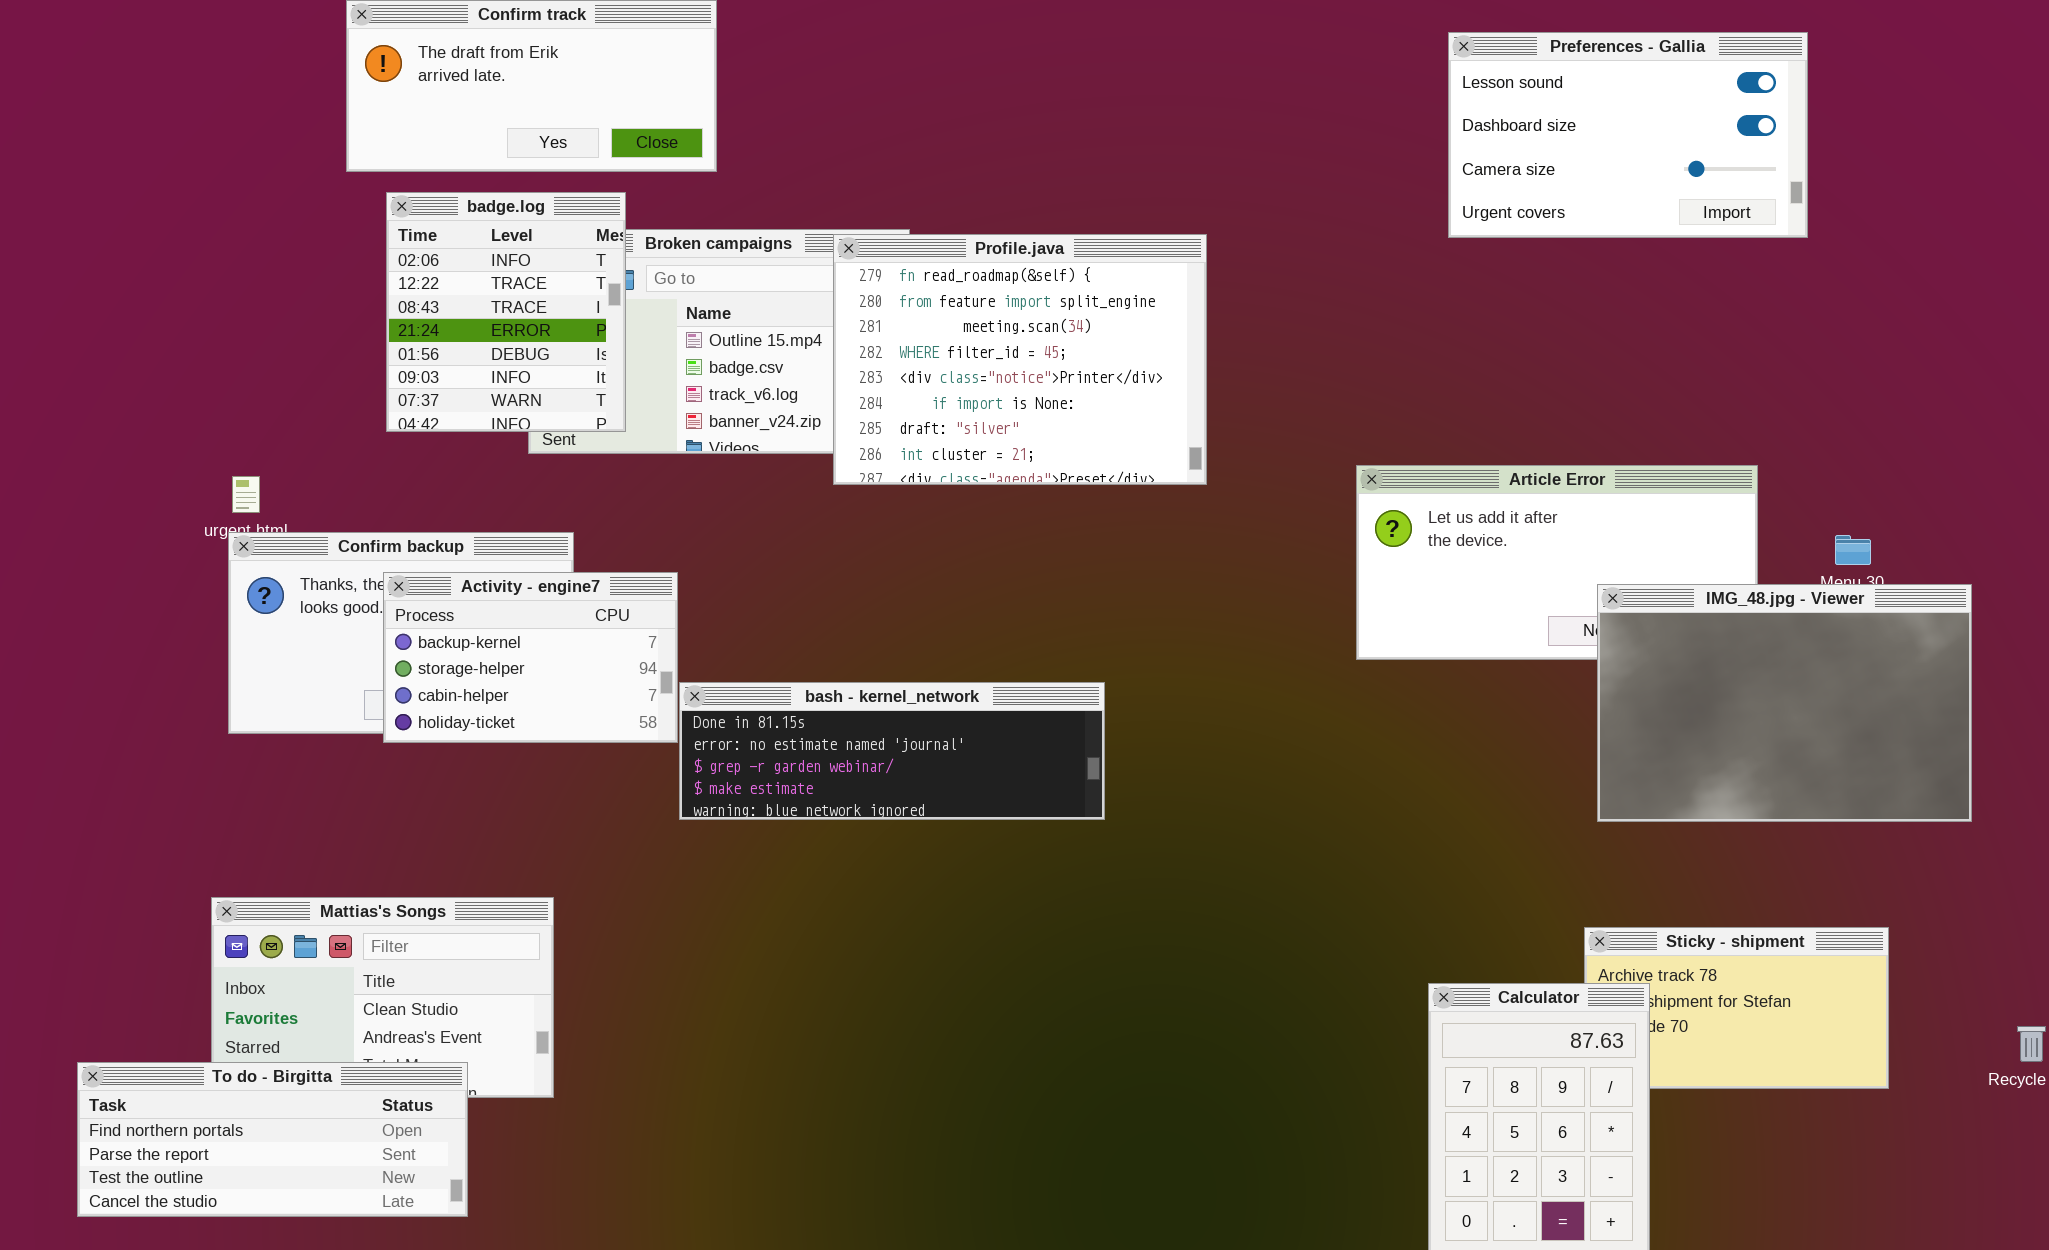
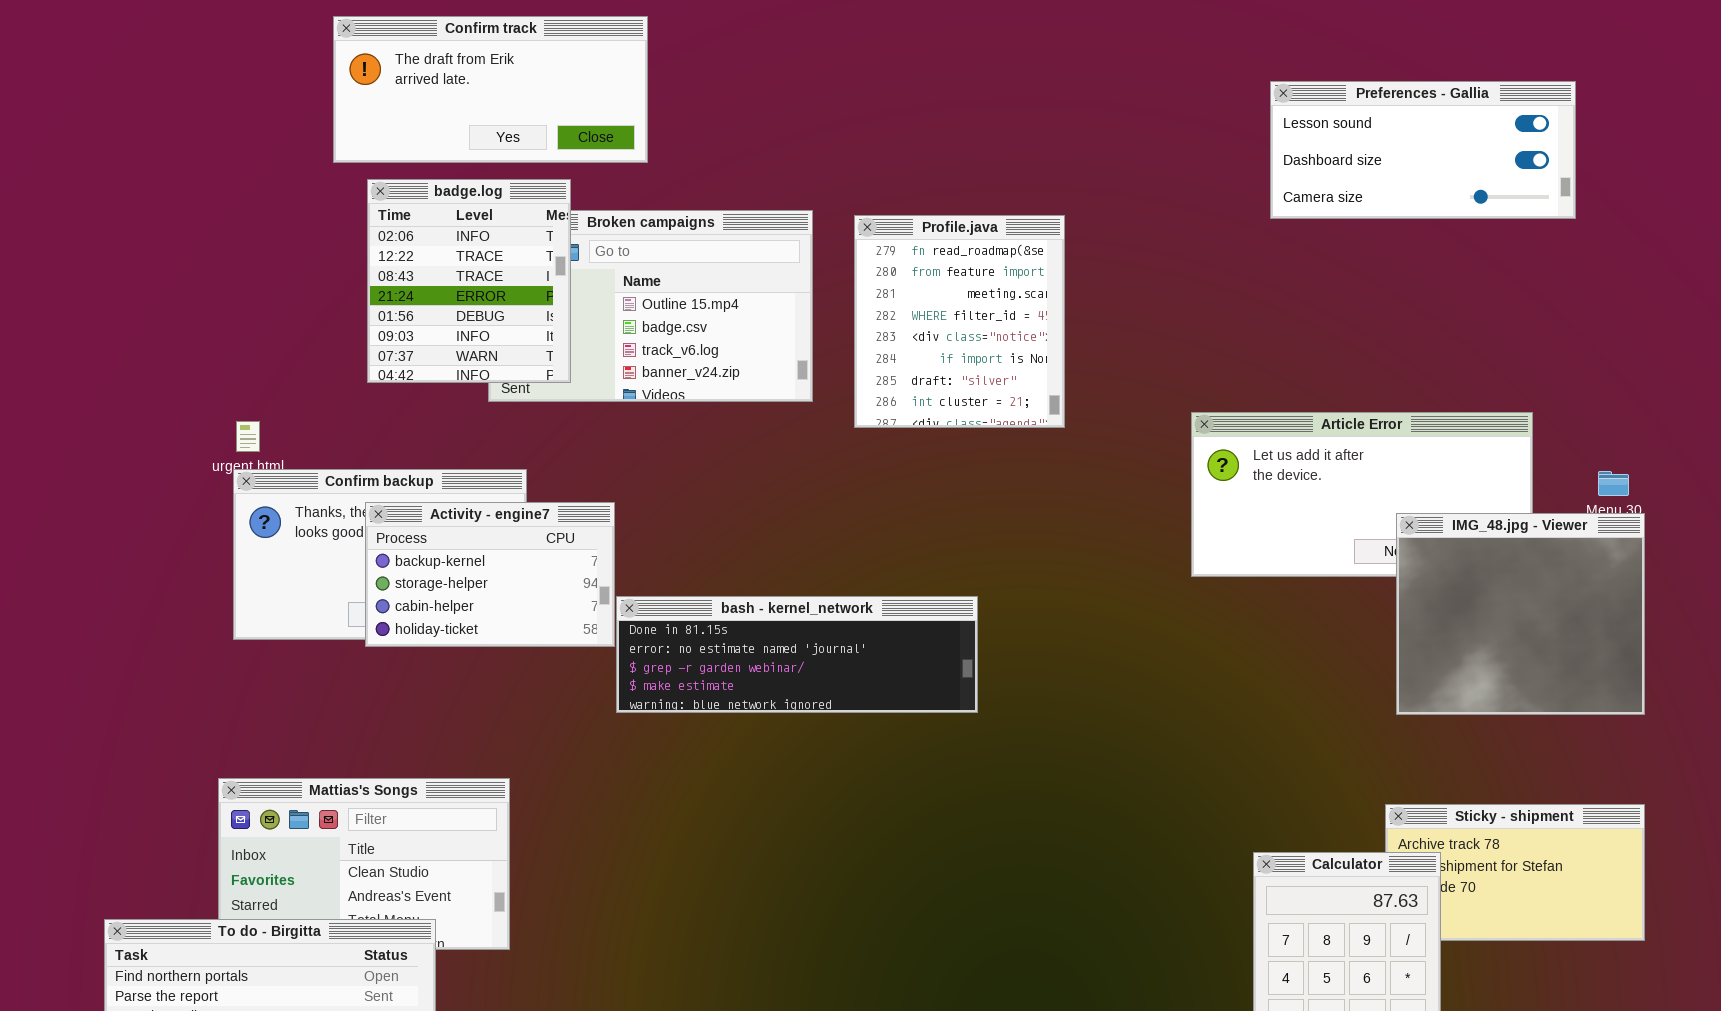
Preferences - Gallia: [1448,32,1808,238] -> [1270,81,1576,219], resized
Profile.java: [833,234,1207,485] -> [854,215,1065,428], resized
IMG_48.jpg - Viewer: [1597,584,1972,822] -> [1396,513,1645,715], resized

